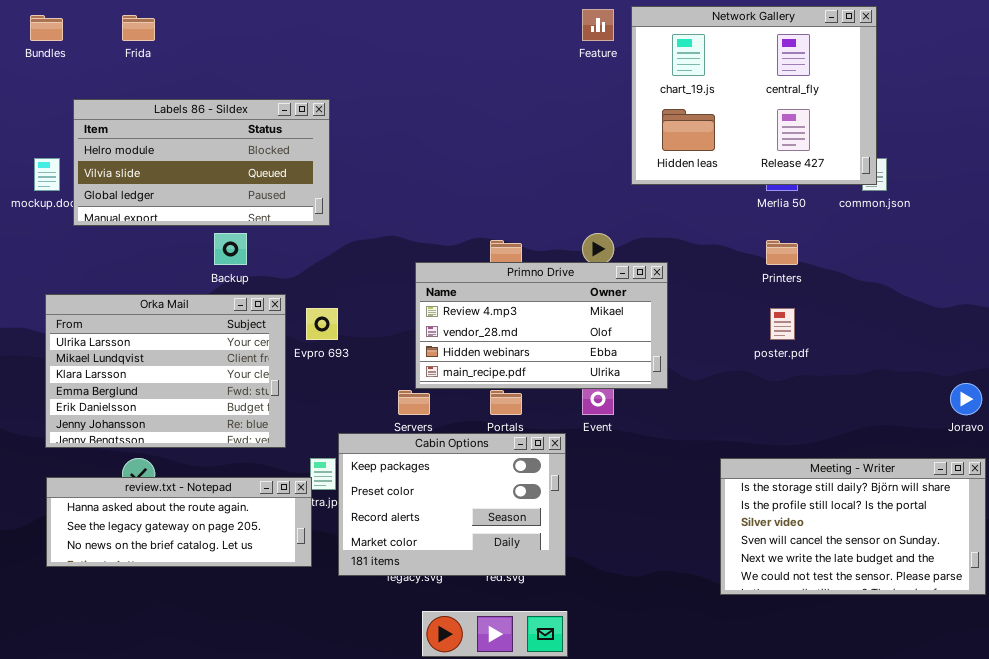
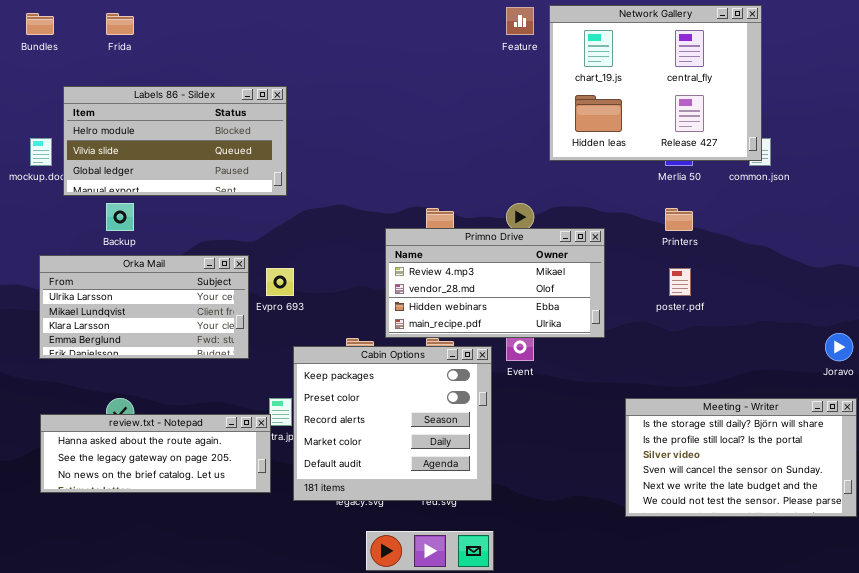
Backup: [214,233,247,265] -> [106,203,134,231], moved
Primno Drive: [415,262,668,389] -> [385,228,605,338], moved
Orka Mail: [45,294,286,448] -> [39,255,249,359], resized
Cabin Options: [338,433,566,576] -> [293,346,492,501], resized

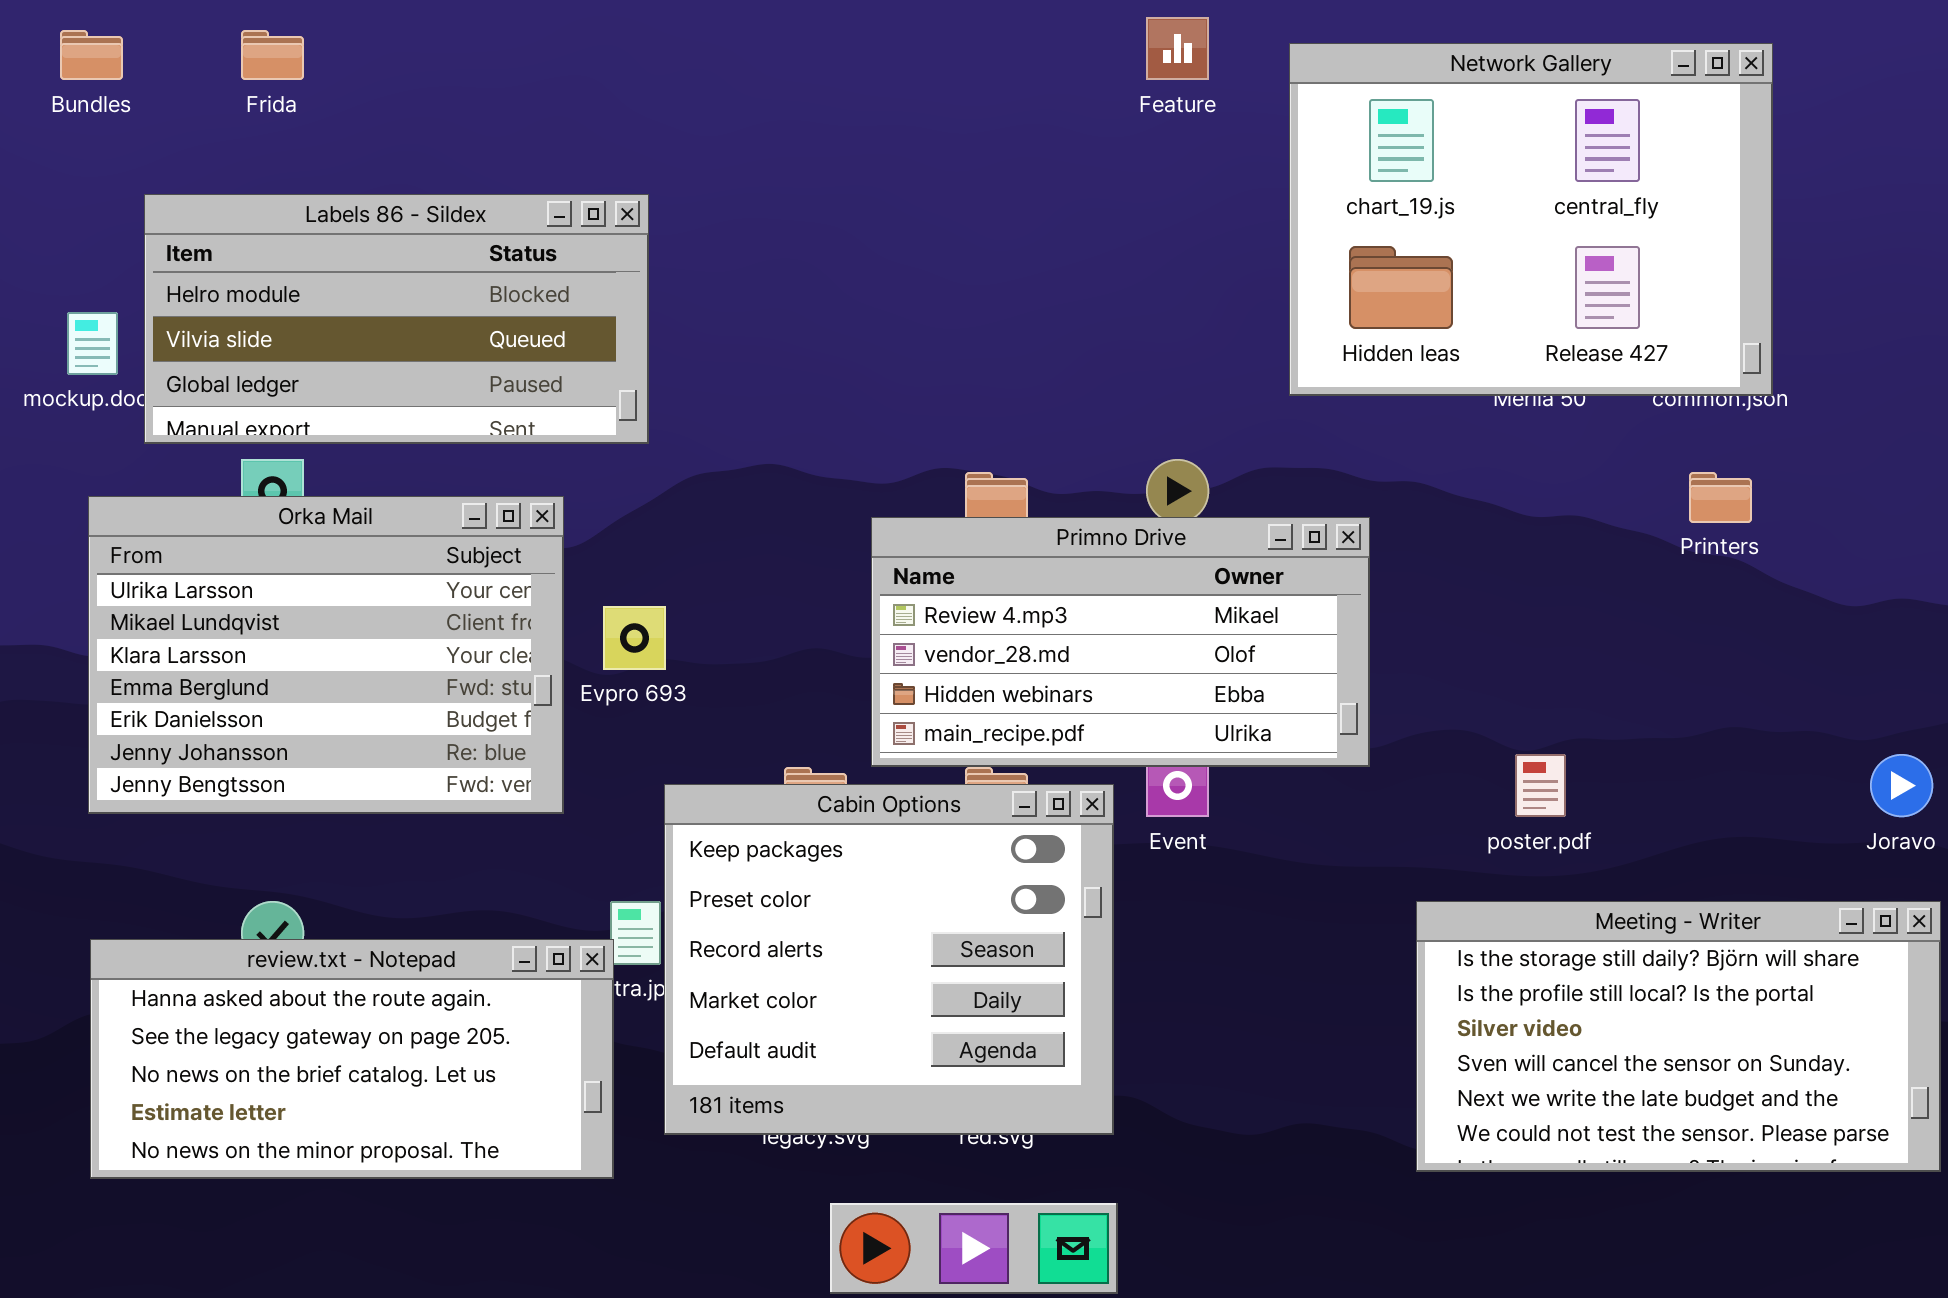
Network Gallery: [549,5,762,161] -> [1289,43,1773,396], moved
Printers: [665,208,693,231] -> [1689,472,1752,523], moved
Orka Mail: [39,255,249,359] -> [88,496,564,814], resized
poster.pdf: [669,268,691,296] -> [1515,754,1566,817], moved
review.txt - Notepad: [40,414,271,493] -> [90,939,614,1179], resized

